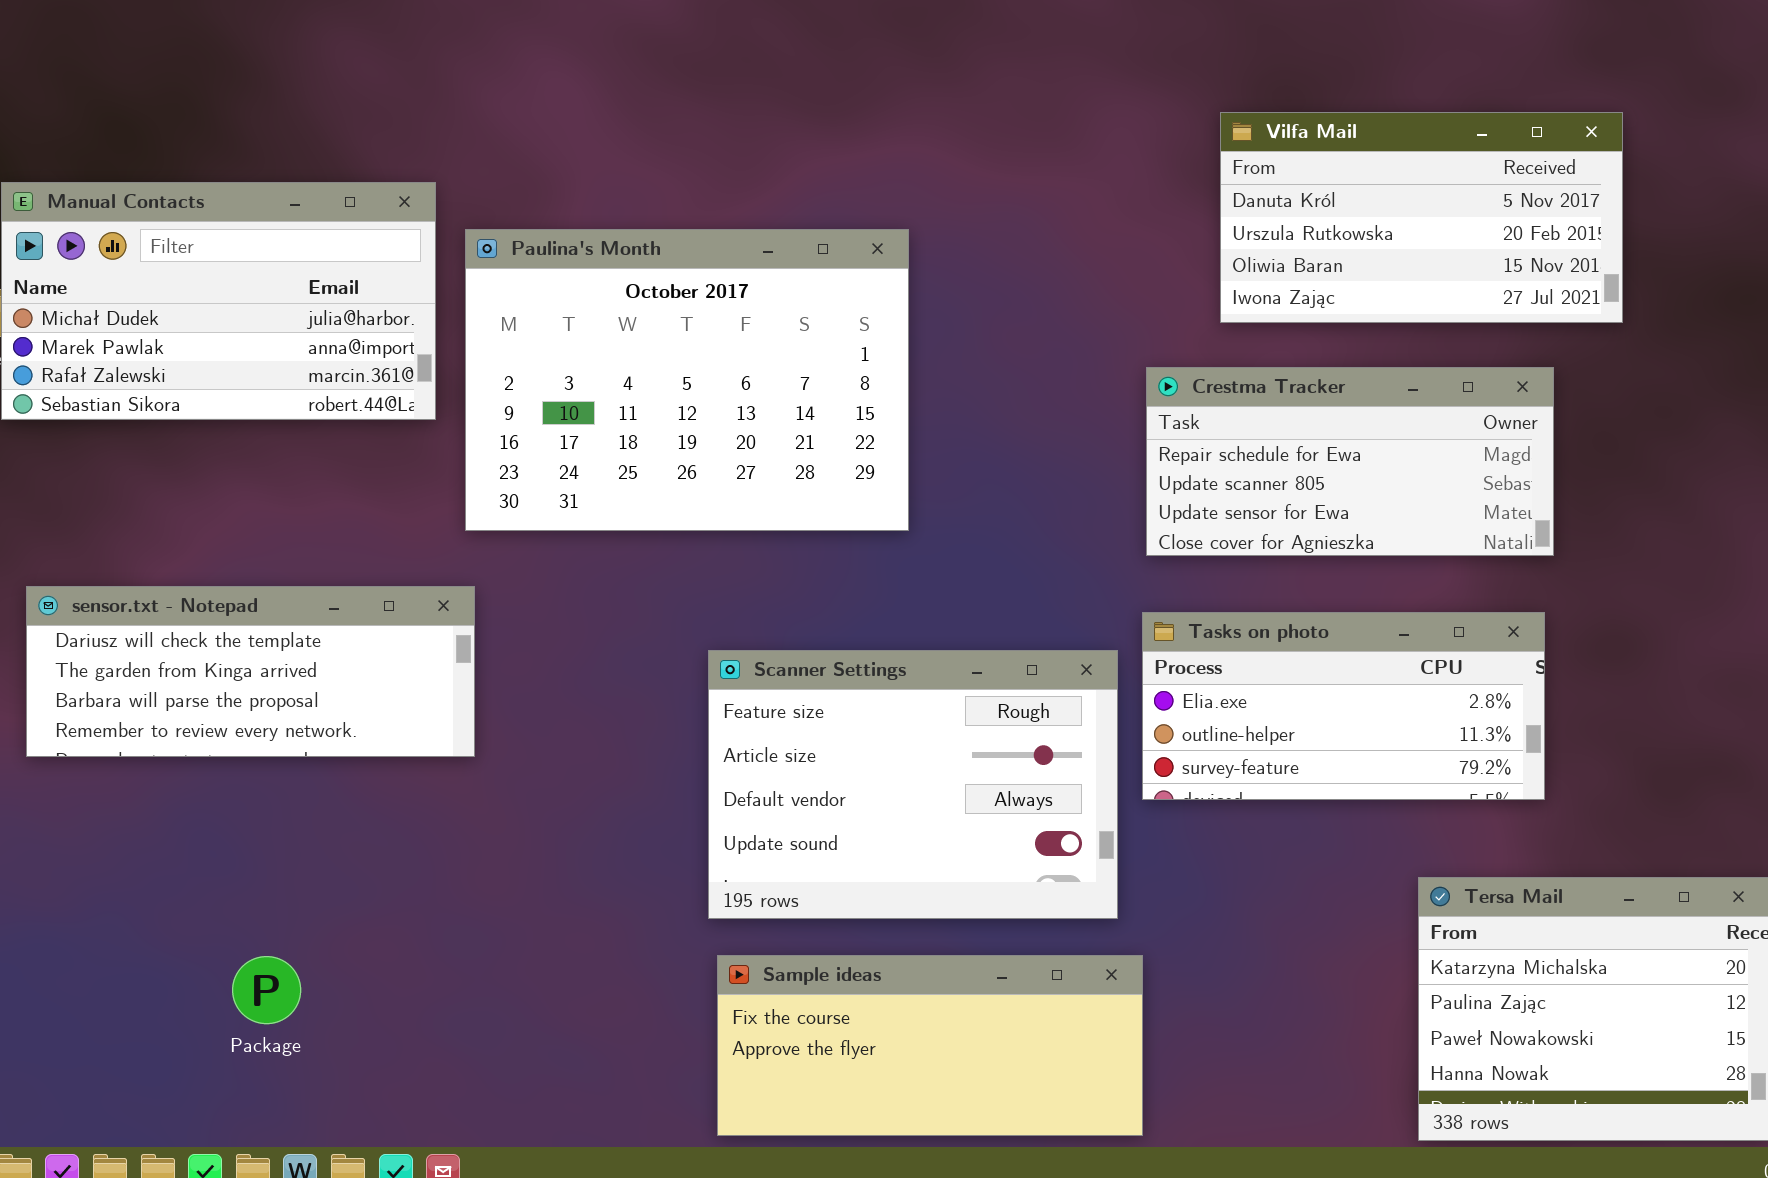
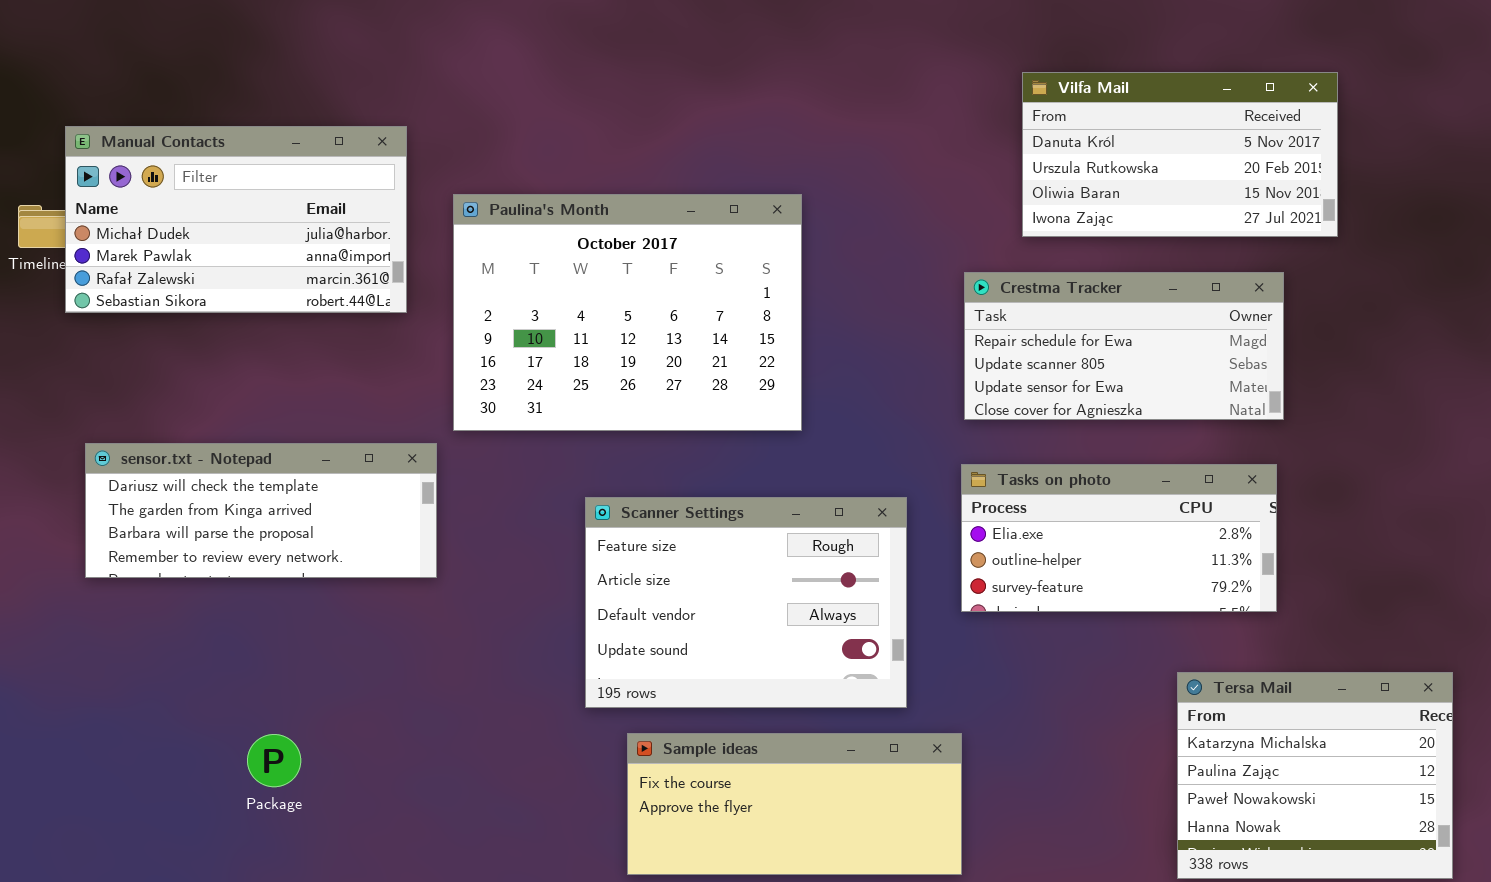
Paulina's Month: [465,229,909,531] -> [453,194,802,431], moved
Scanner Settings: [708,650,1118,919] -> [585,497,907,708], moved

